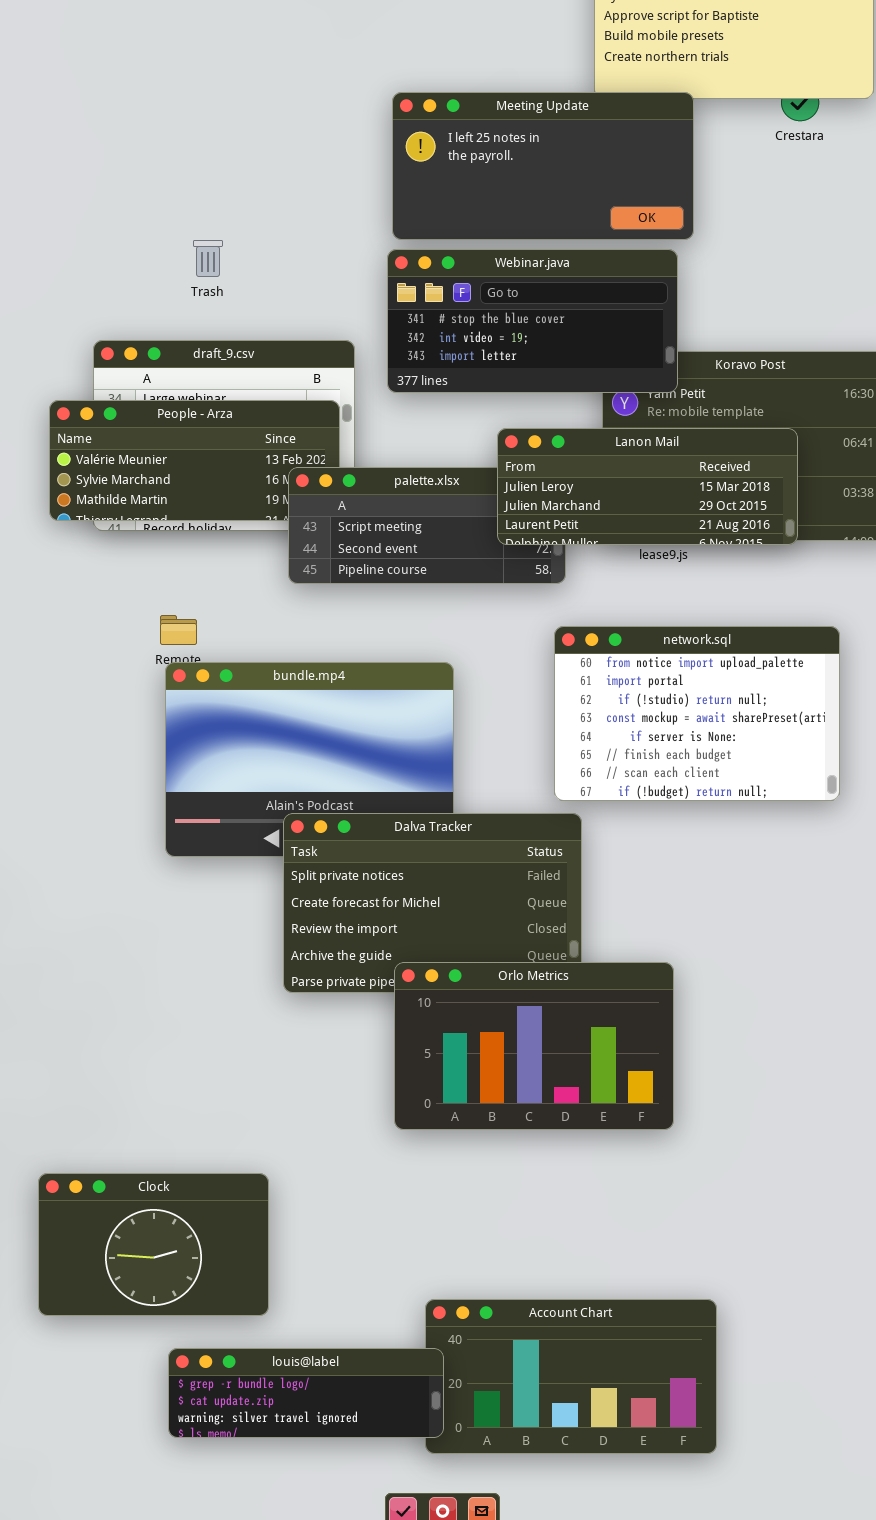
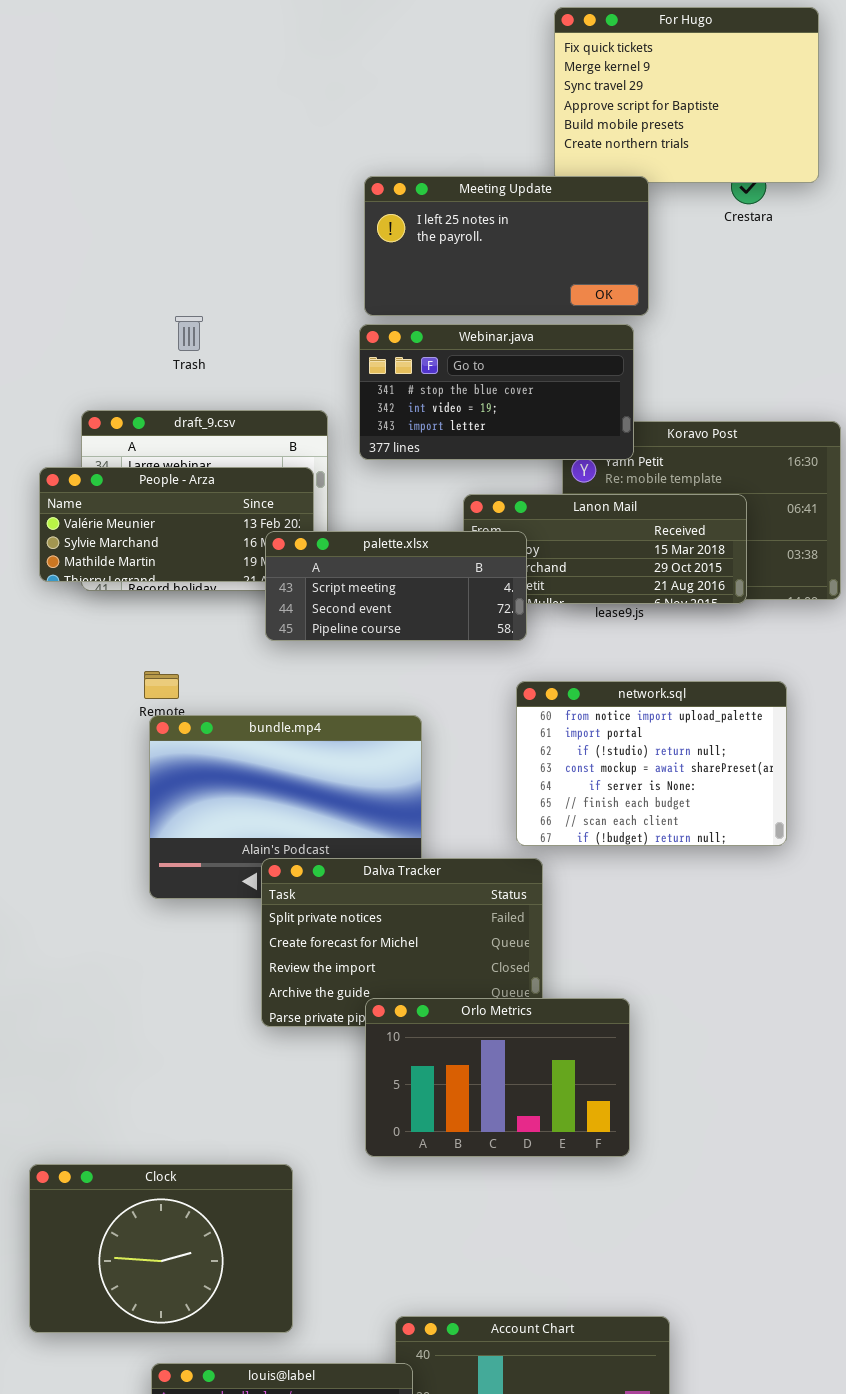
palette.xlsx: [288,467,566,584] -> [265,531,527,641], raised
Clock: [38,1173,269,1316] -> [29,1164,293,1333], resized

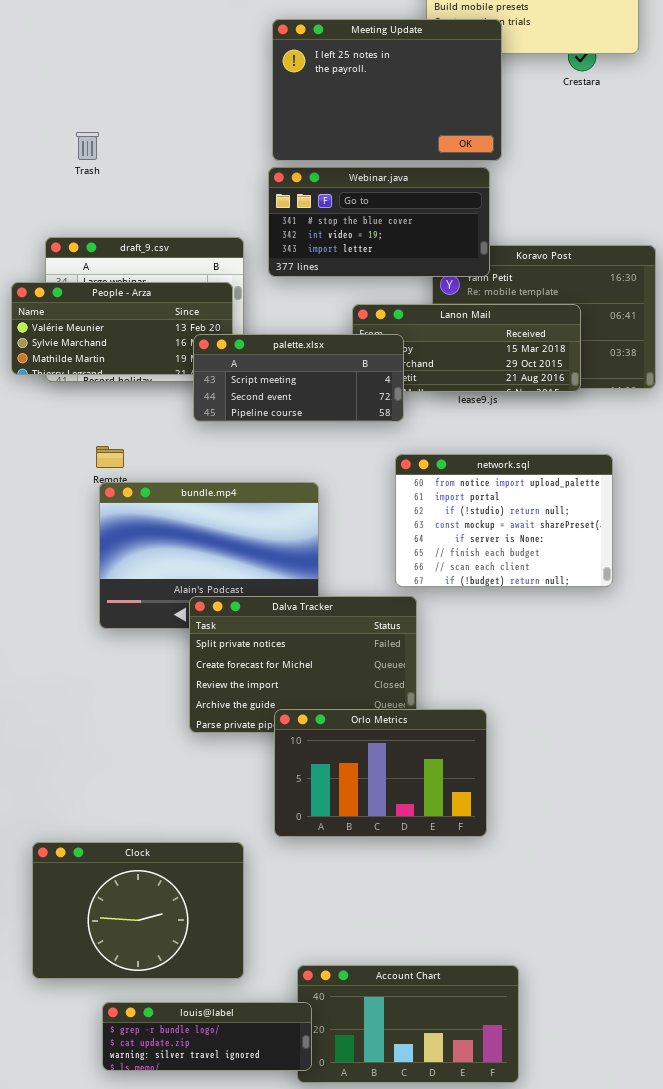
Meeting Update: [364,176,649,316] -> [272,19,502,161], resized
Trash: [175,316,203,351] -> [76,132,99,160], moved
Clock: [29,1164,293,1333] -> [32,842,244,979], moved

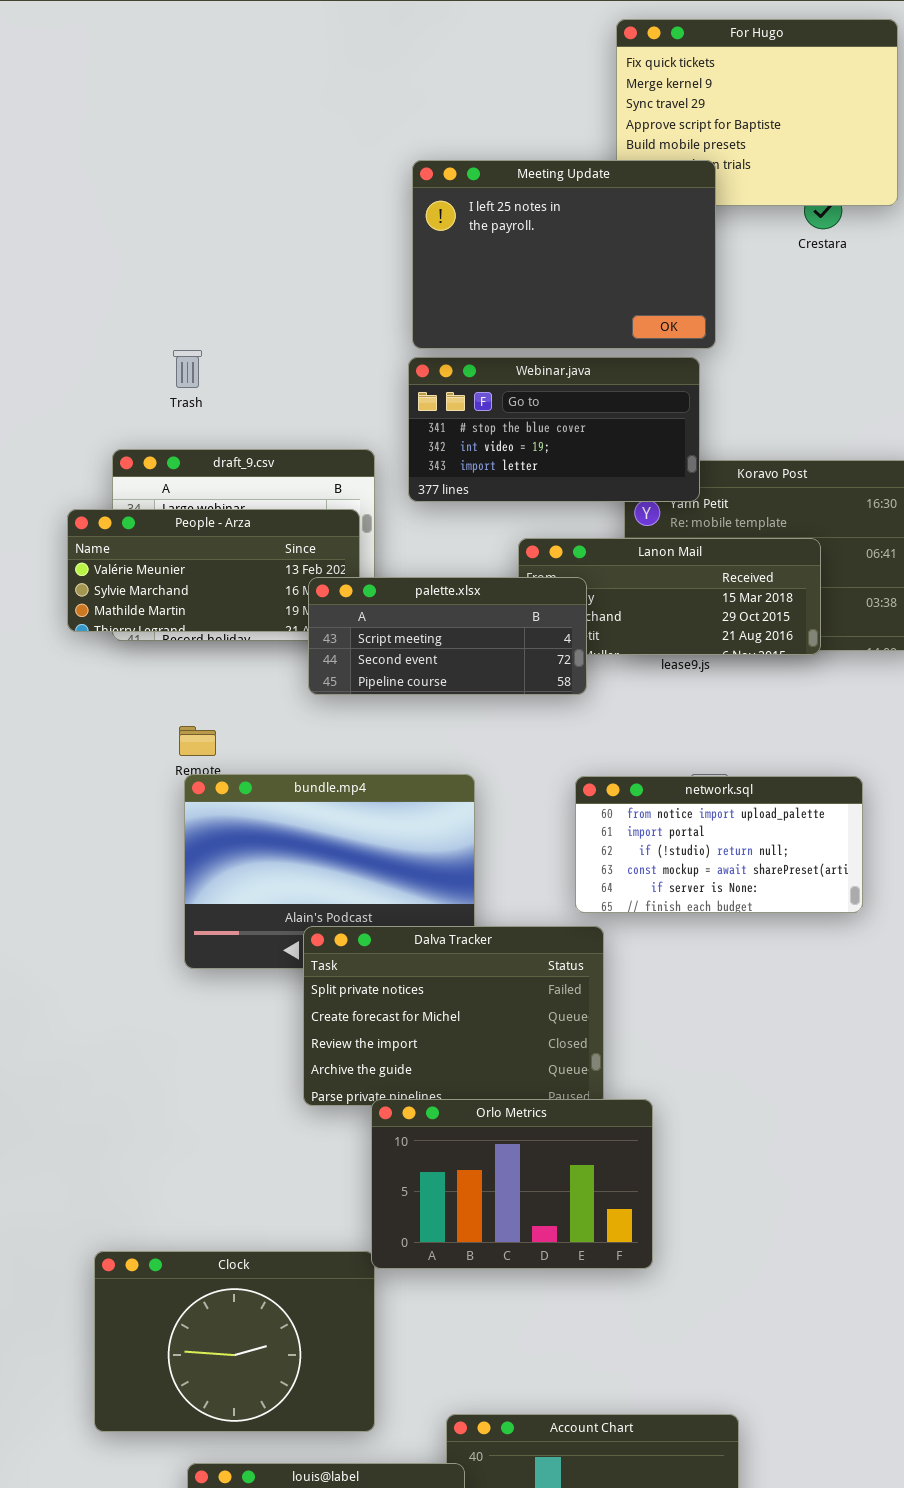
Trash: [76,132,99,160] -> [173,350,202,388], moved
network.sql: [395,454,613,587] -> [575,776,863,913], resized
Orlo Metrics: [274,709,487,837] -> [371,1099,653,1269], moved

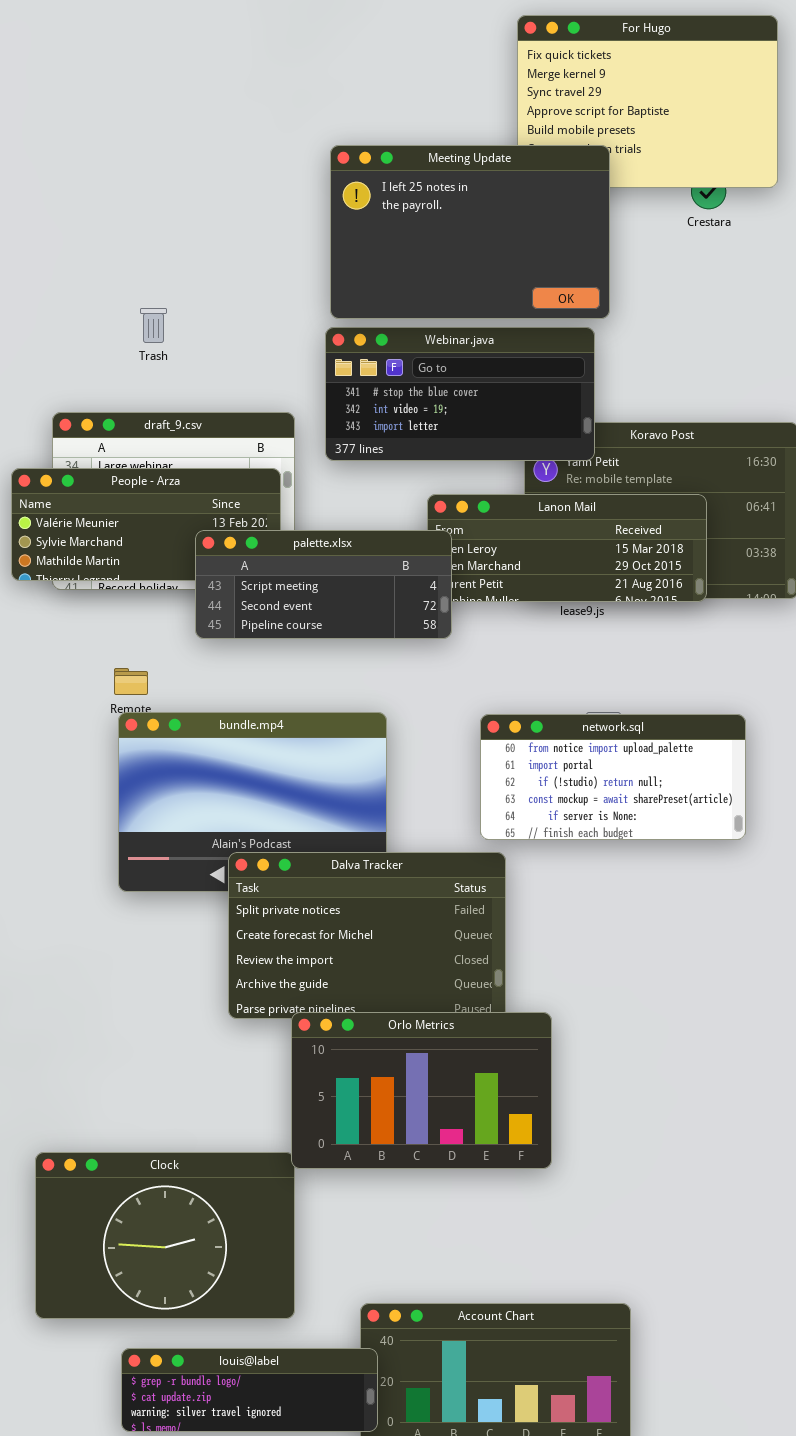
Trash: [173,350,202,388] -> [140,308,167,343], moved
palette.xlsx: [308,577,587,695] -> [195,530,452,639], moved

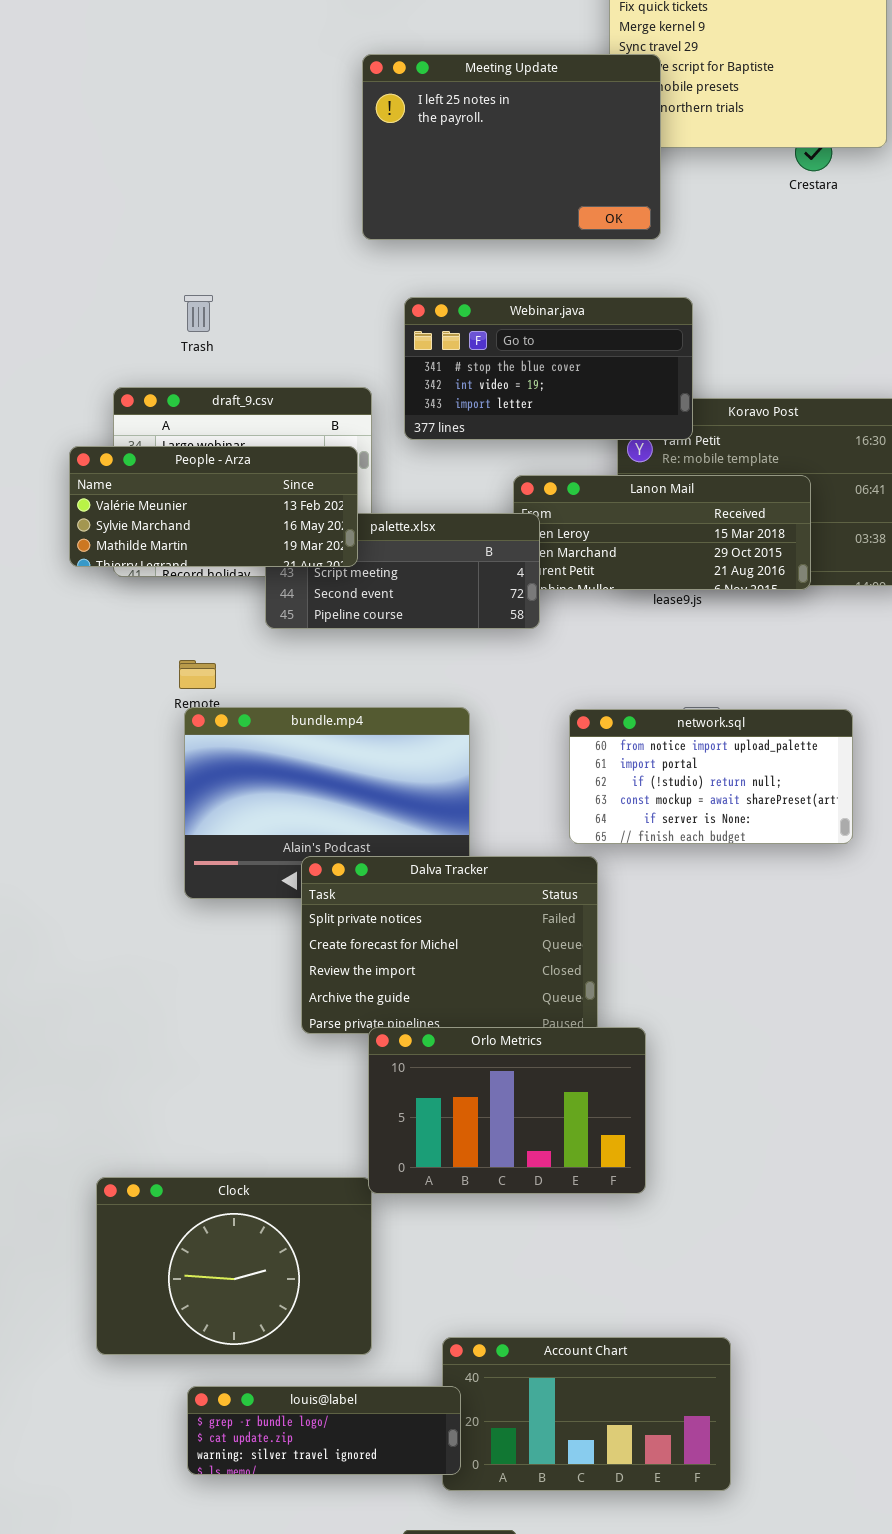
Meeting Update: [330,145,610,319] -> [362,54,661,240], moved
Trash: [140,308,167,343] -> [184,295,213,332], moved
People - Arza: [11,468,281,581] -> [69,446,358,567], raised

